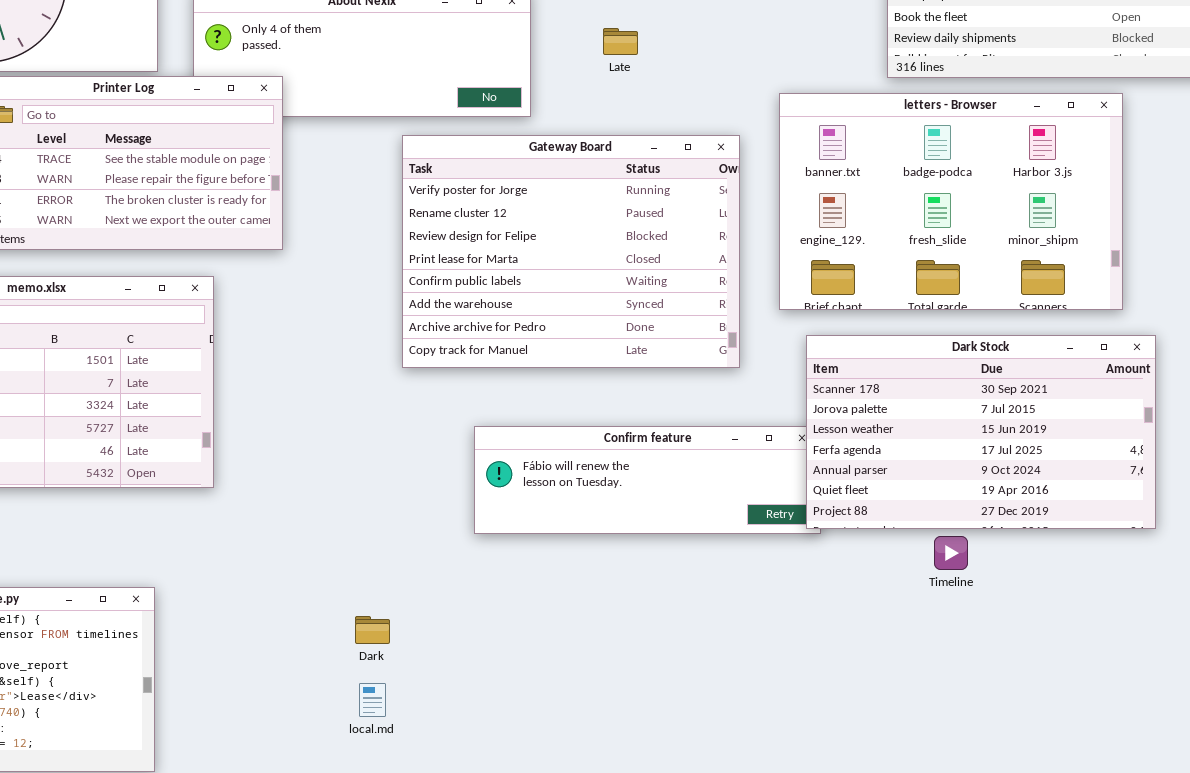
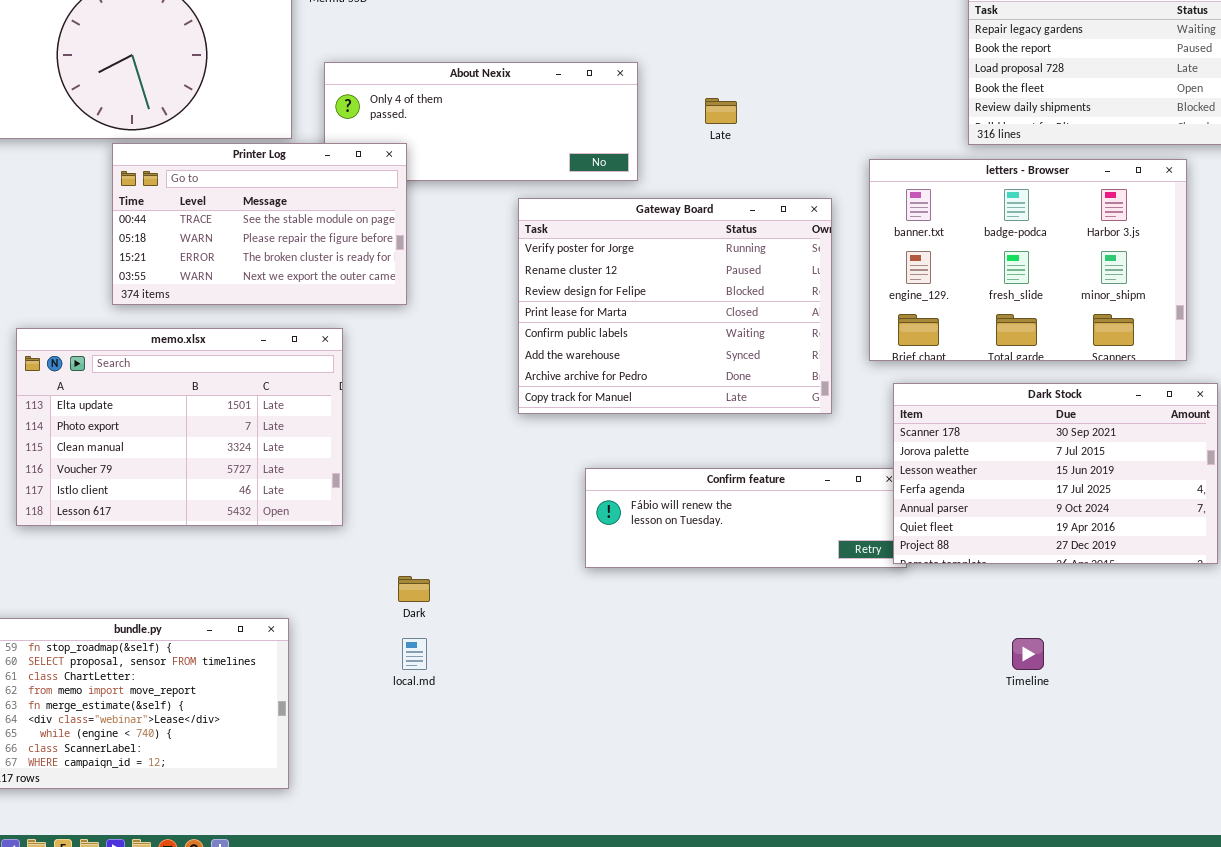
Timeline: [934,536,968,570] -> [1012,638,1044,670], moved
Dark: [355,616,390,644] -> [398,576,430,602], moved
local.md: [359,683,386,717] -> [402,638,427,670], moved

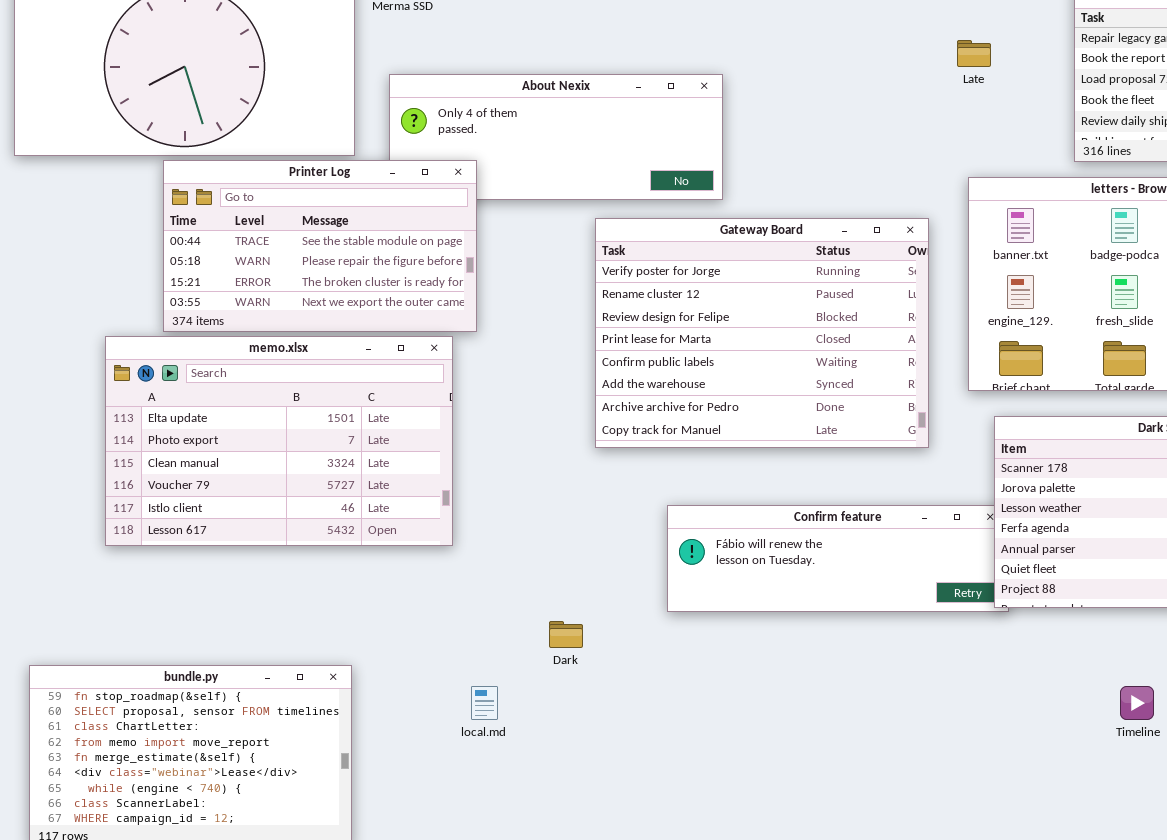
Late: [705,98,737,124] -> [957,40,991,67], moved
memo.xlsx: [16,328,343,526] -> [105,336,453,546], moved
Dark: [398,576,430,602] -> [549,621,583,648], moved

